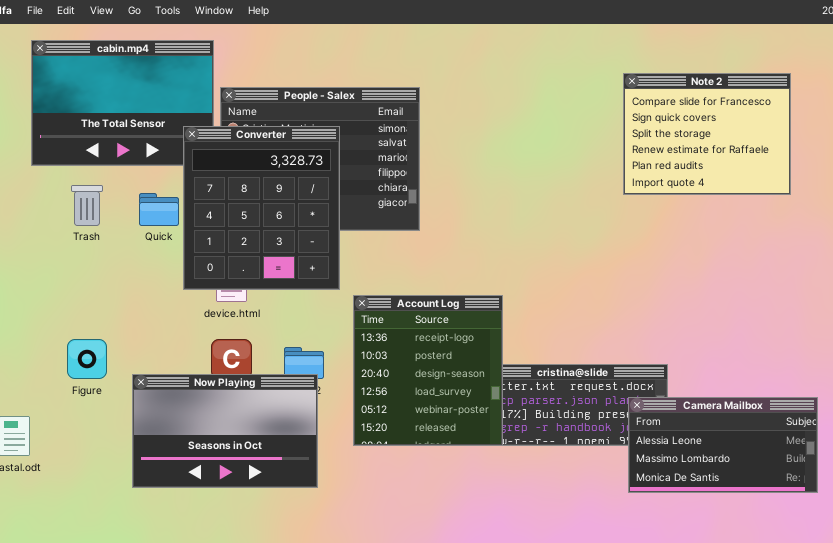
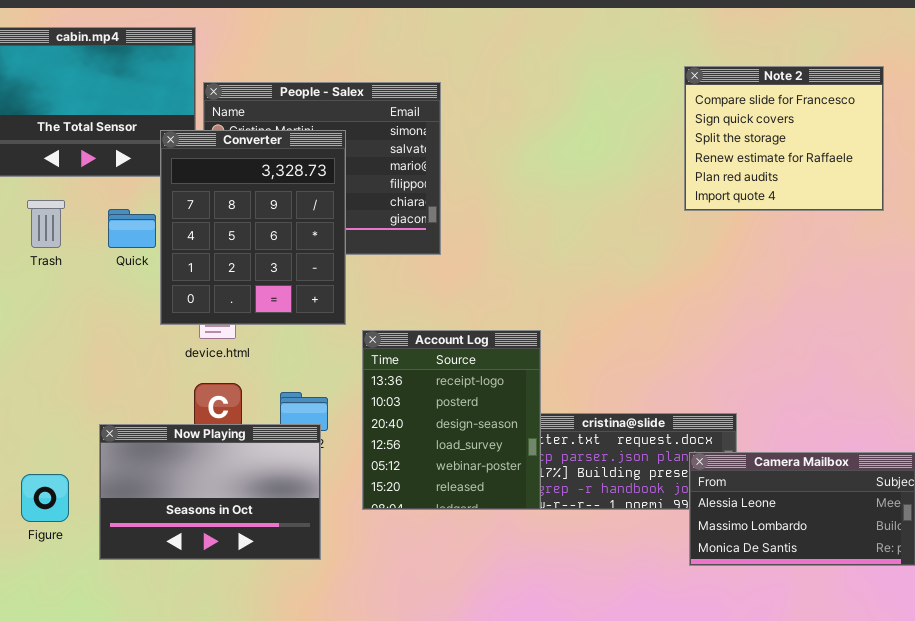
Figure: [67,339,107,379] -> [21,474,69,522], moved

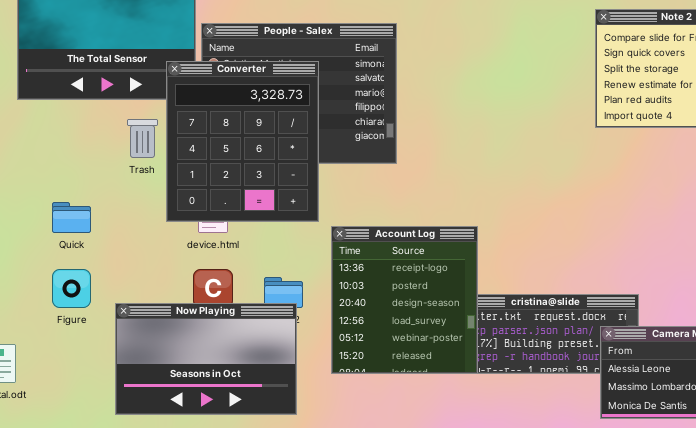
Trash: [27,200,65,248] -> [127,119,158,158], moved
Quick: [108,209,156,248] -> [52,202,91,233], moved
Figure: [21,474,69,522] -> [52,269,91,308], moved

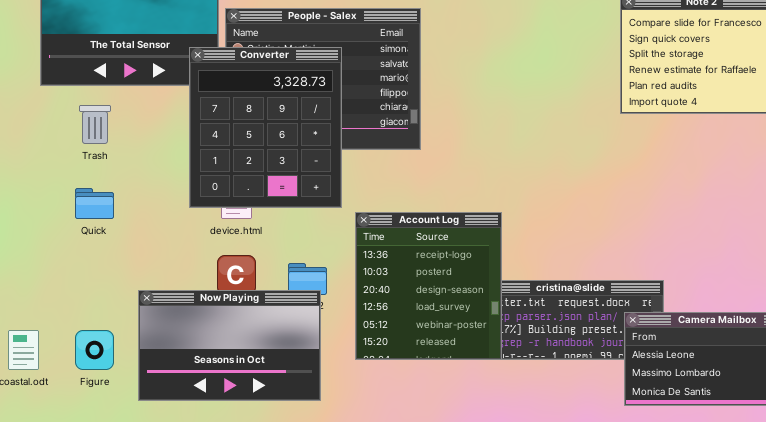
Trash: [127,119,158,158] -> [79,105,111,144], moved
Figure: [52,269,91,308] -> [75,330,114,370], moved

